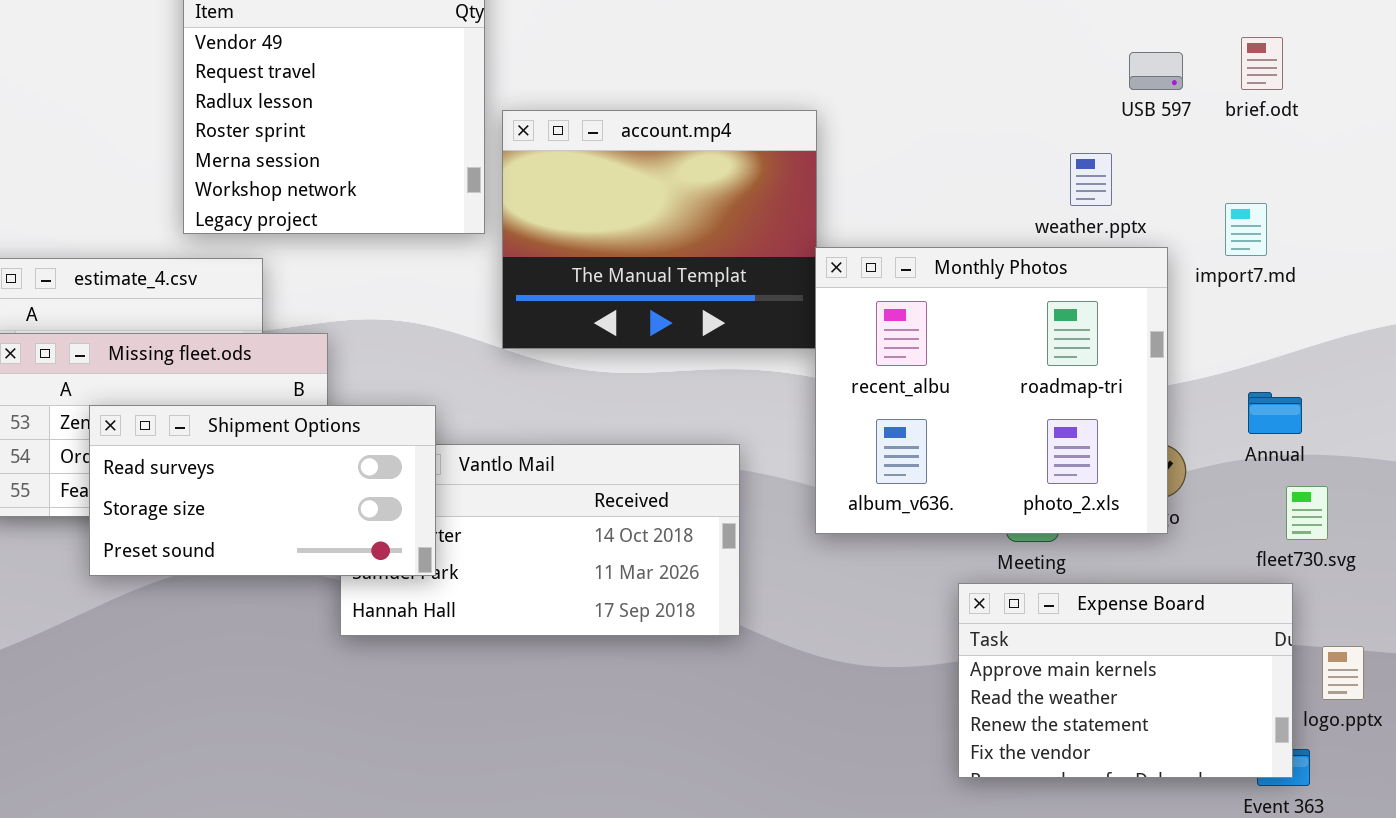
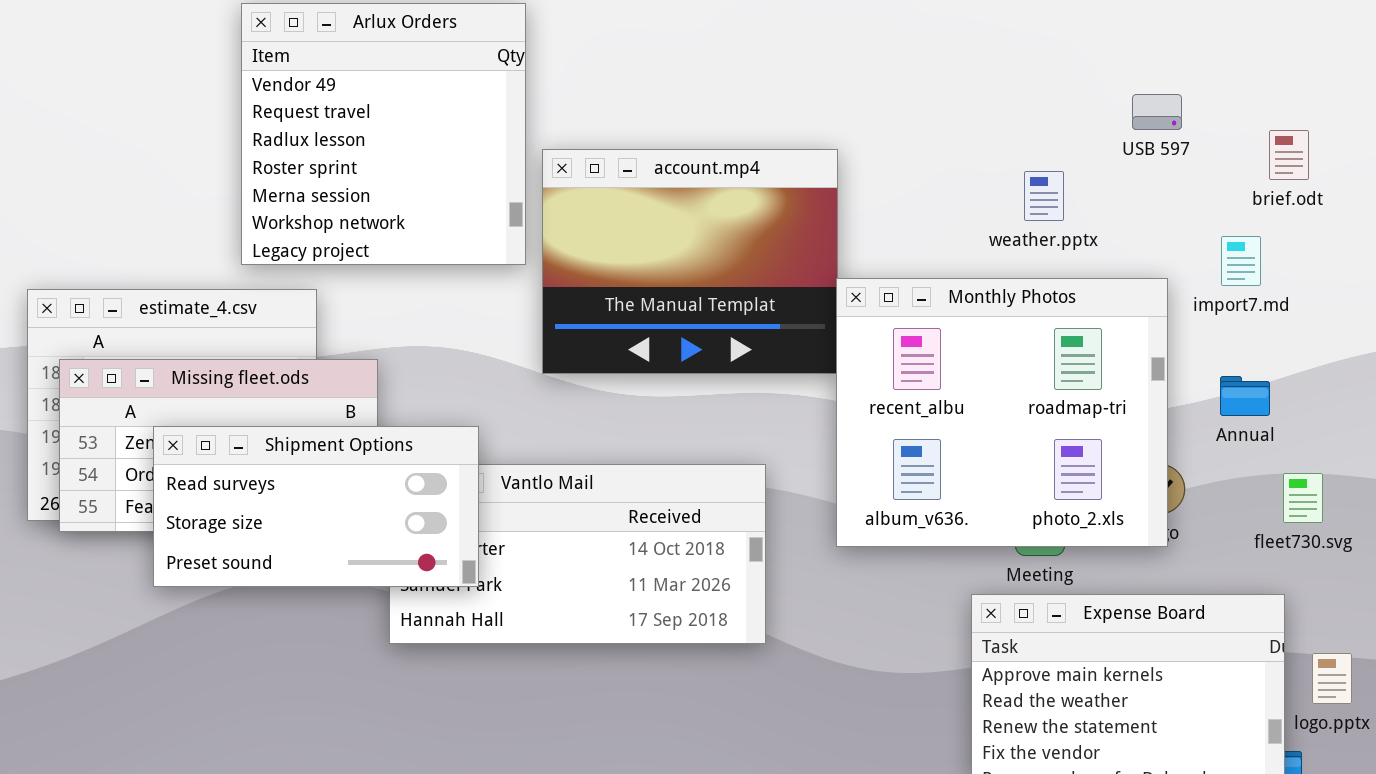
brief.odt: [1241,37,1283,90] -> [1269,130,1309,180], moved
weather.pptx: [1070,153,1112,206] -> [1024,171,1064,221], moved
Annual: [1248,392,1302,434] -> [1220,376,1270,416], moved
fleet730.svg: [1286,486,1328,540] -> [1283,473,1323,523], moved

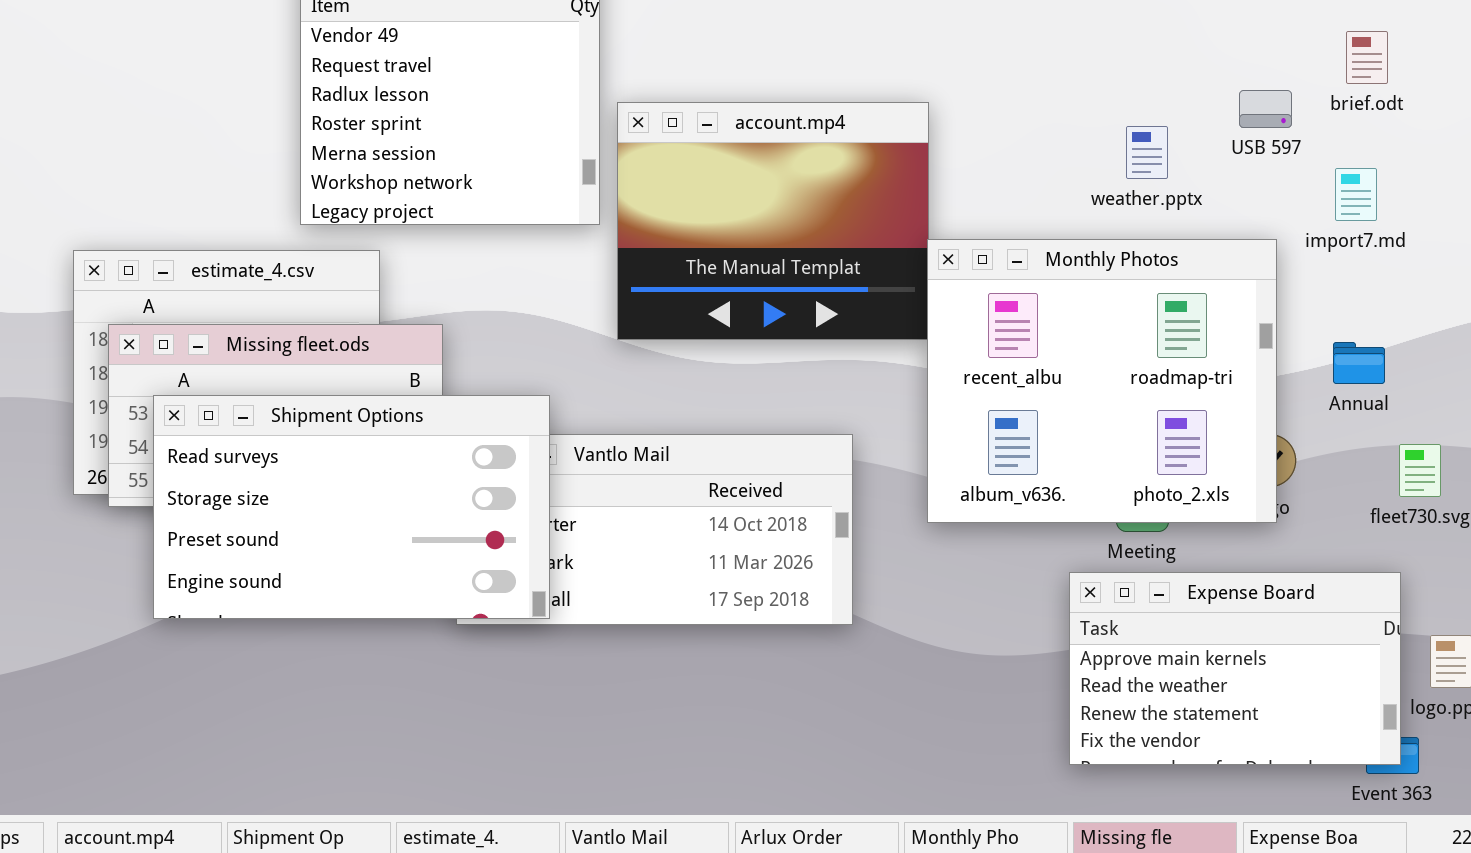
USB 597: [1132,94,1182,130] -> [1239,90,1292,128], moved
brief.odt: [1269,130,1309,180] -> [1346,31,1388,84], moved
import7.md: [1221,236,1261,286] -> [1335,168,1377,221], moved
Shipment Options: [153,426,479,587] -> [153,395,550,619], resized

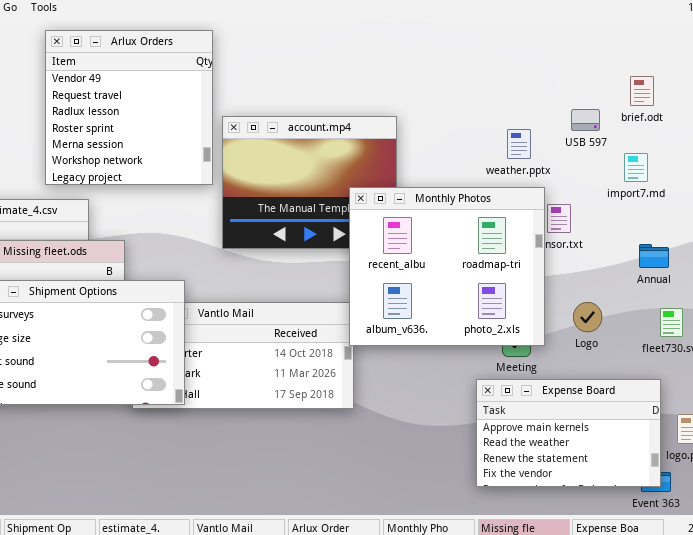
Monthly Photos: [927,239,1277,523] -> [349,187,545,346], moved
Annual: [1333,342,1385,384] -> [639,244,669,268], moved

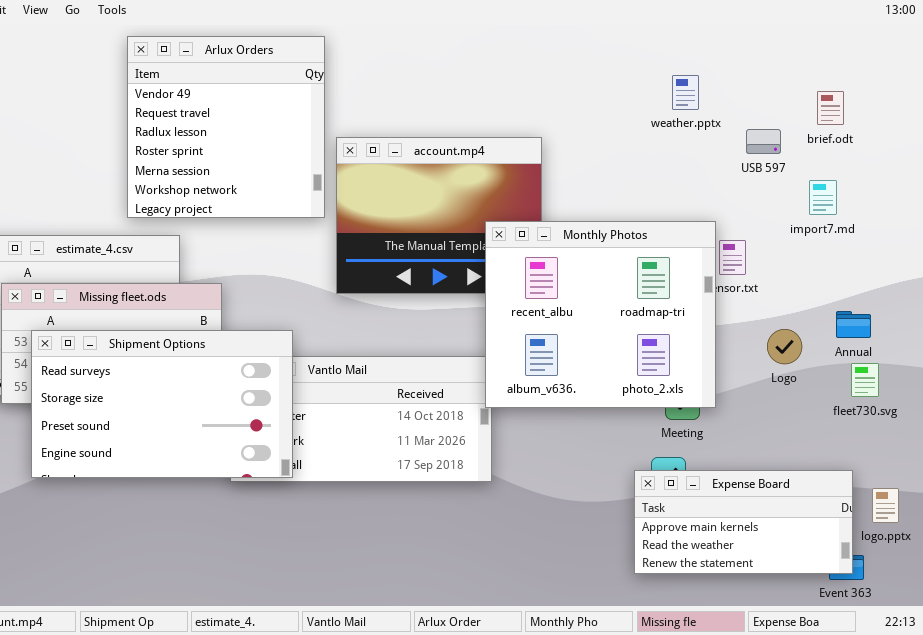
weather.pptx: [507,129,531,159] -> [672,75,699,110], moved
Annual: [639,244,669,268] -> [836,311,871,338], moved
Logo: [573,302,602,332] -> [767,329,802,364], moved
Expense Board: [476,379,661,487] -> [634,470,853,574], resized

